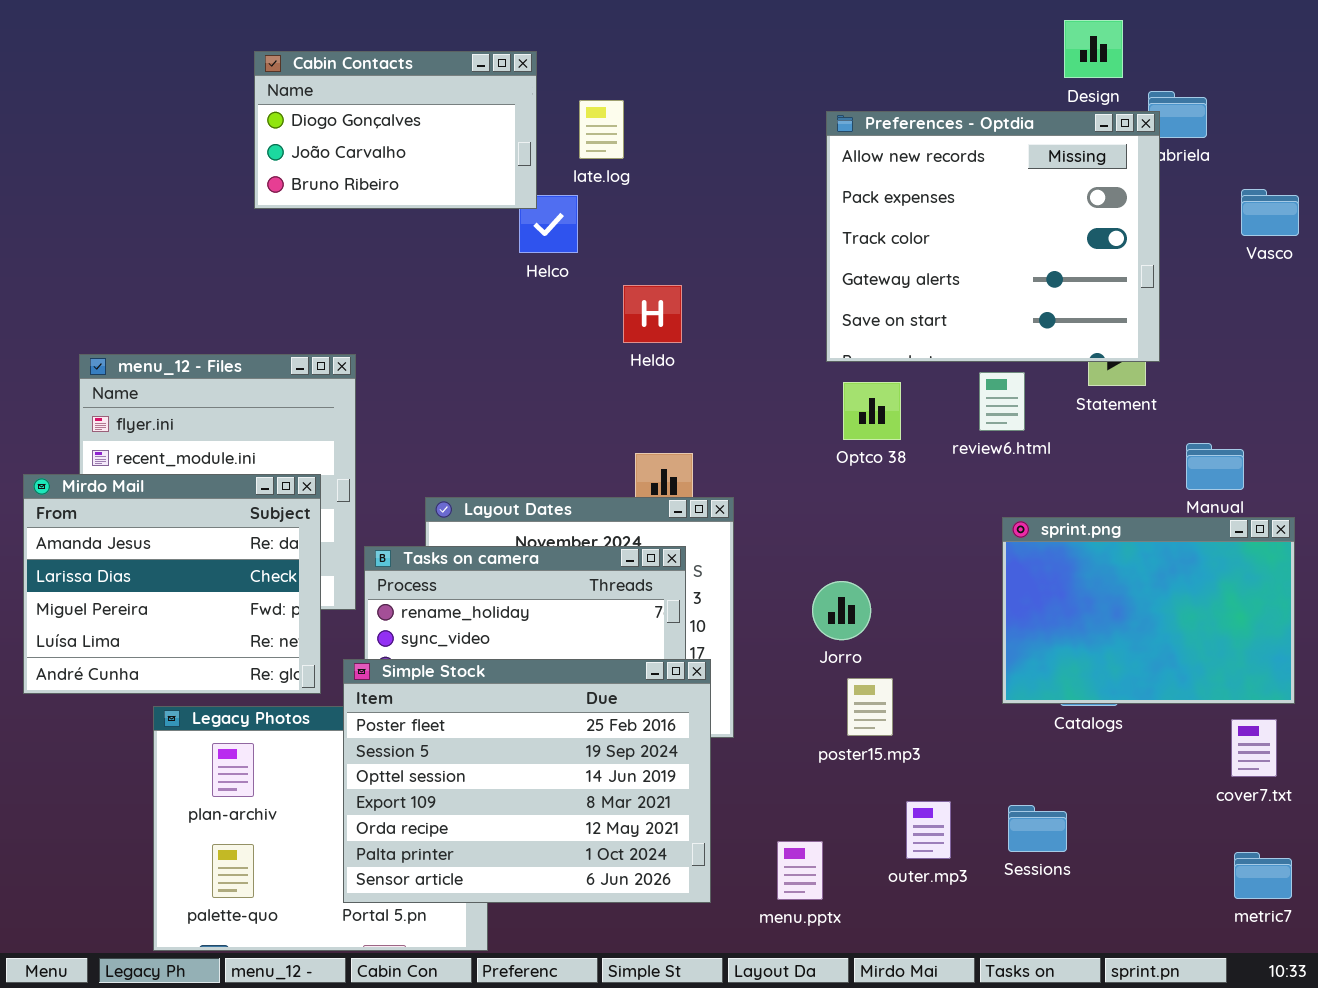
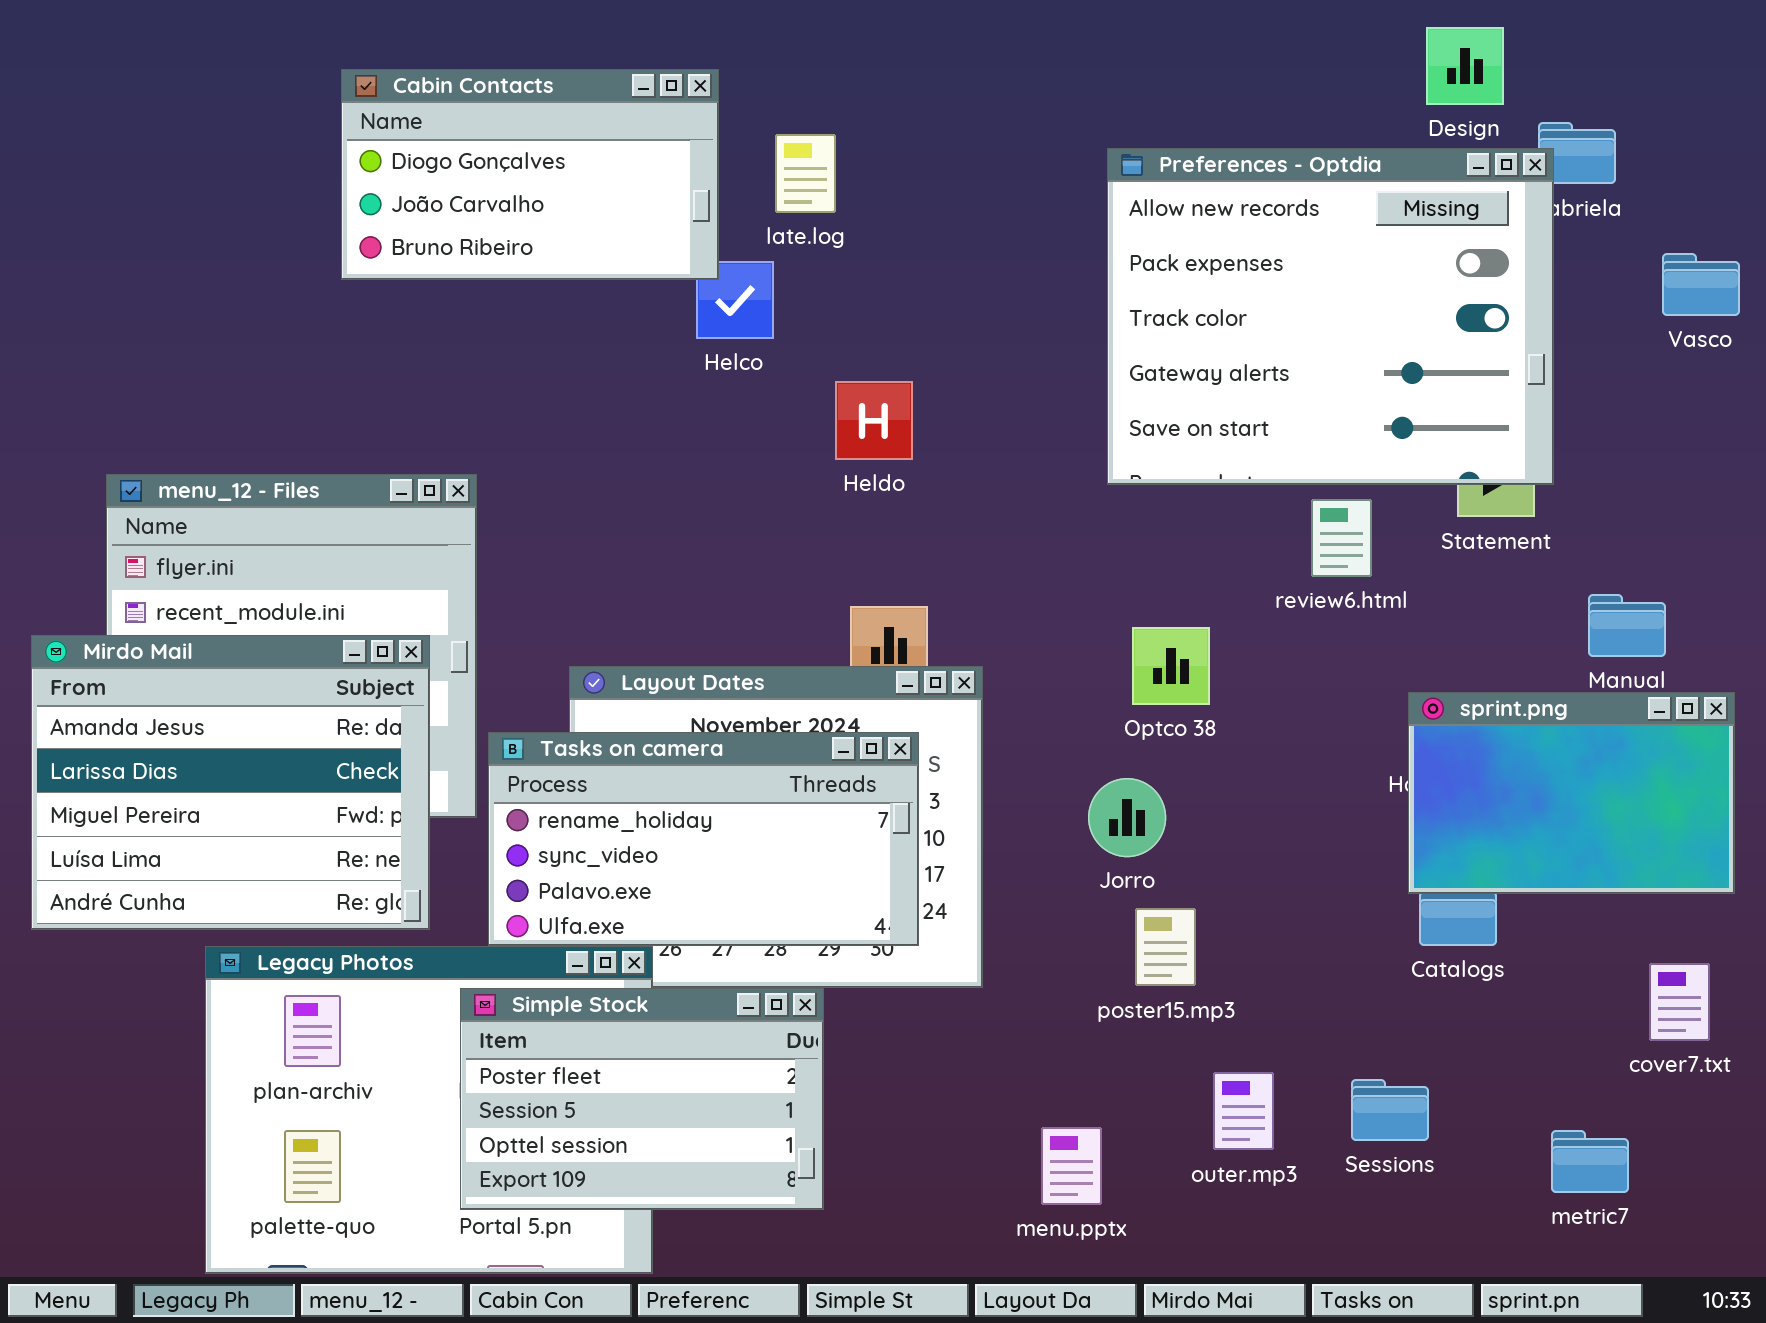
Optco 38: [843,382,901,440] -> [1132,627,1210,705], moved
sprint.png: [1002,517,1295,704] -> [1408,692,1735,894], resized
Simple Stock: [343,659,711,903] -> [460,988,824,1210], resized
metric7: [1234,852,1292,899] -> [1551,1130,1629,1193], moved

